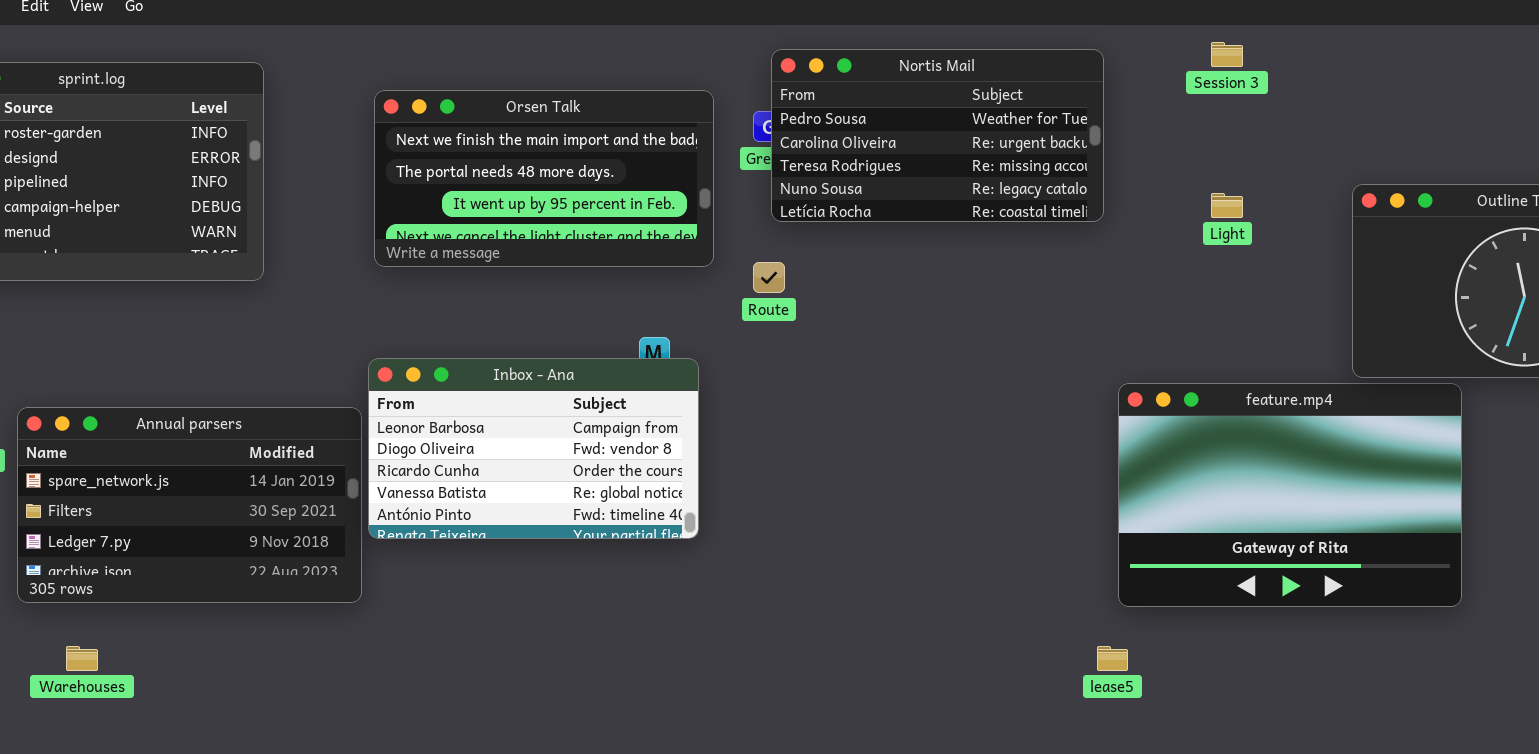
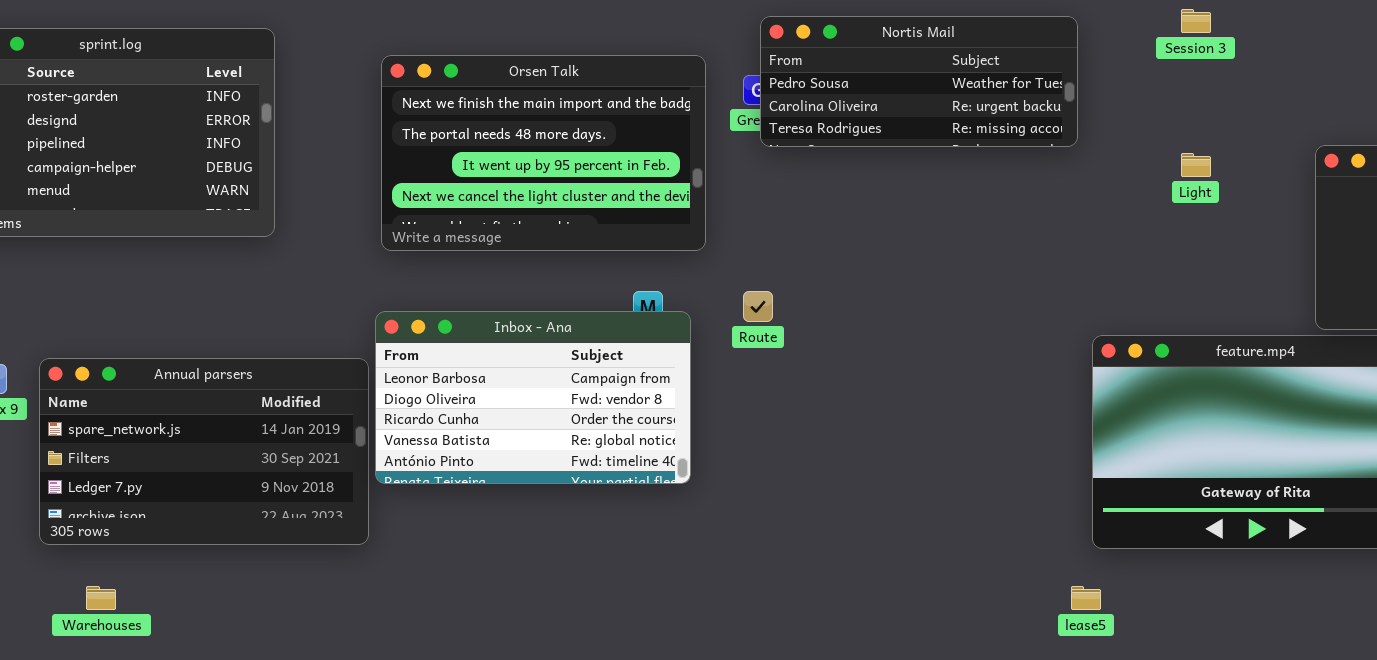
Nortis Mail: [771,49,1104,222] -> [760,16,1078,147], resized
Orsen Talk: [374,90,714,267] -> [381,55,706,251], resized
Route: [753,262,785,293] -> [743,291,773,322], moved

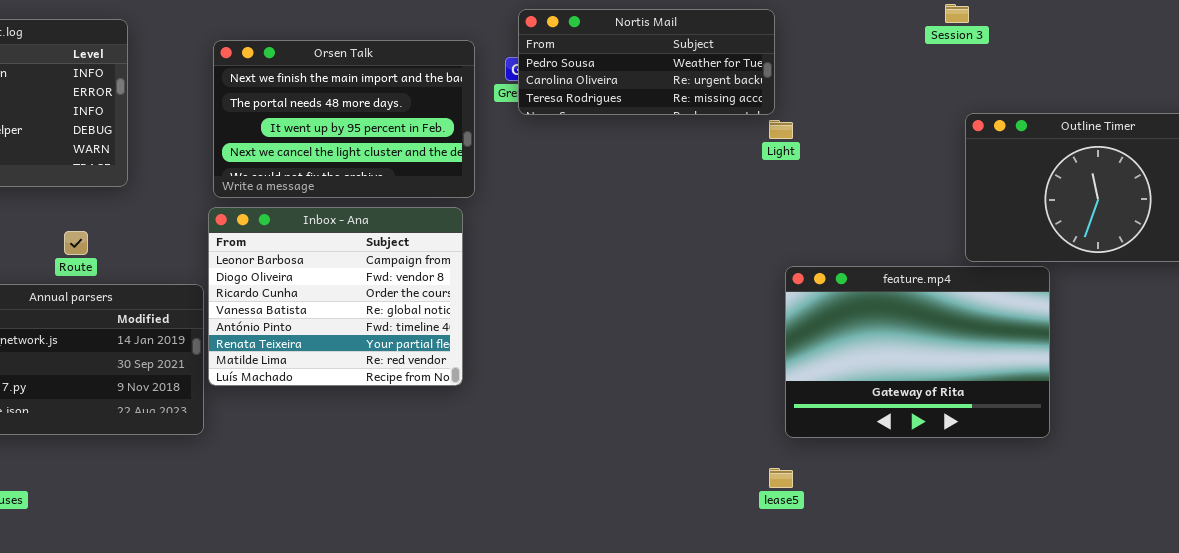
Session 3: [1181,9,1211,33] -> [945,4,969,23], moved
Light: [1181,153,1211,177] -> [769,120,793,139], moved
Route: [743,291,773,322] -> [64,231,88,255], moved
Inbox - Ana: [375,311,691,484] -> [208,207,463,386], resized

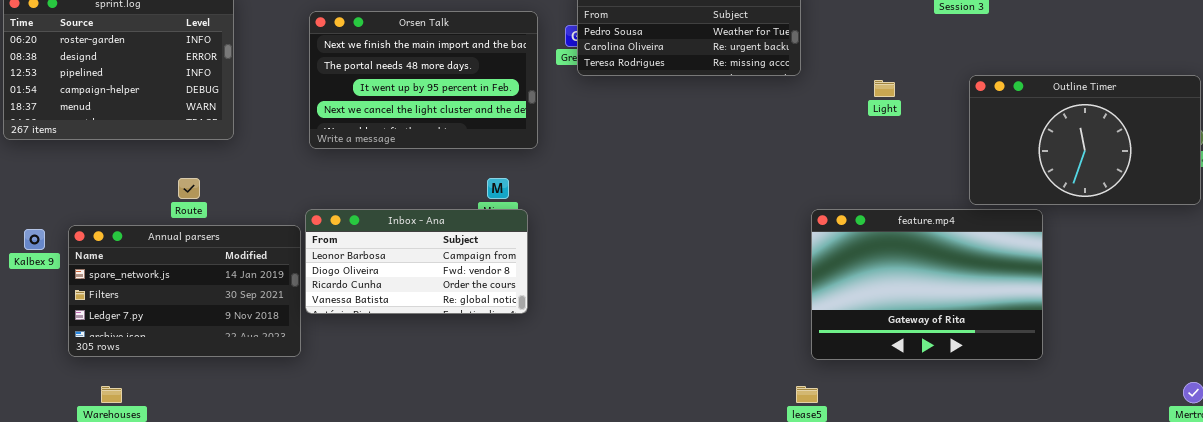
Light: [769,120,793,139] -> [874,80,895,97], moved
Inbox - Ana: [208,207,463,386] -> [305,209,528,314], resized

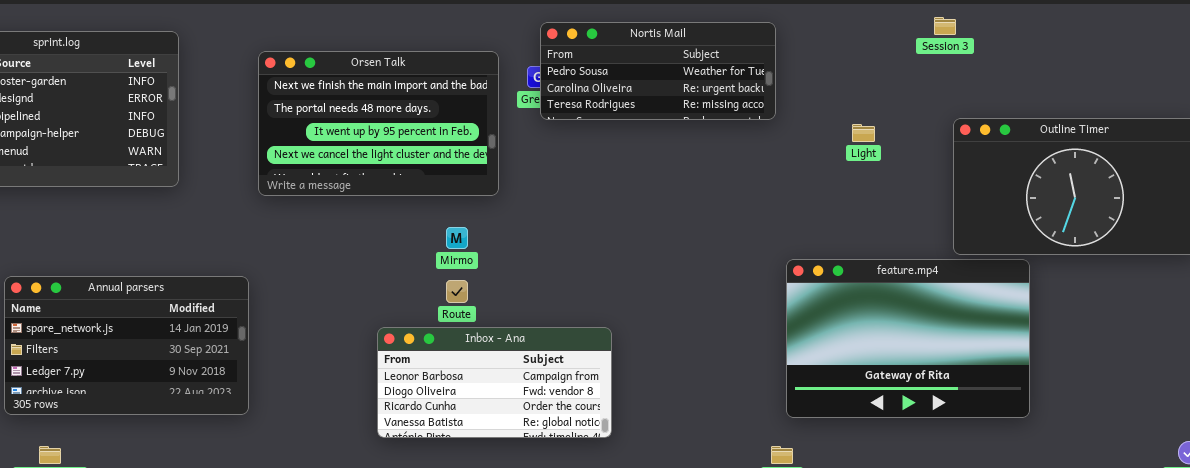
Route: [178,178,200,199] -> [446,280,468,303], moved
Inbox - Ana: [305,209,528,314] -> [377,327,612,438], moved

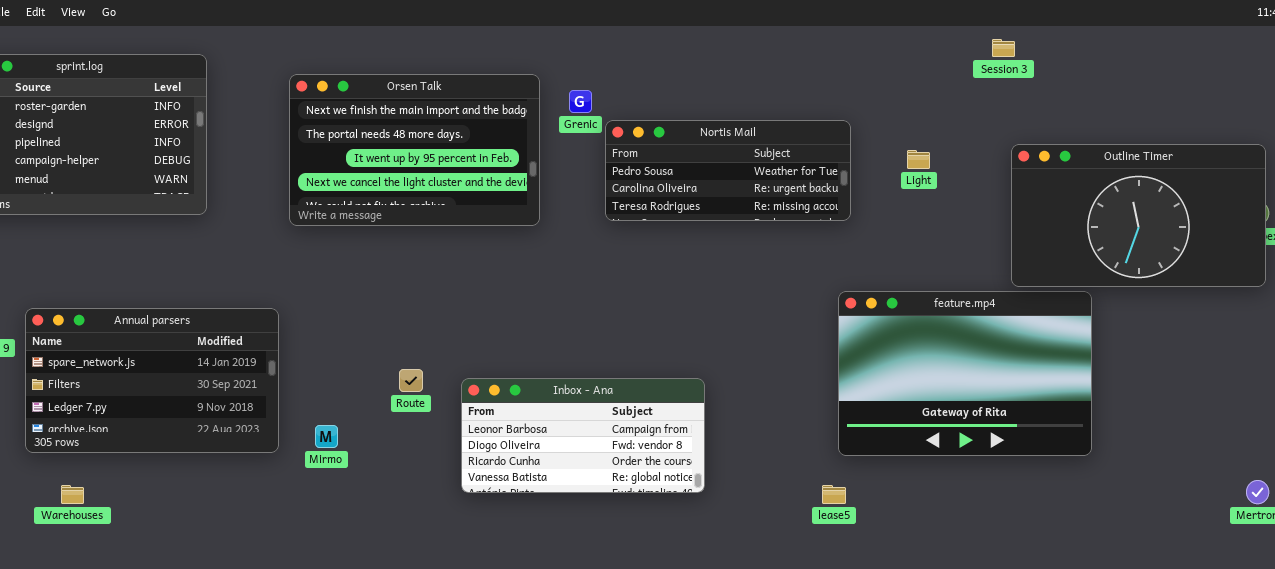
Nortis Mail: [540,22,776,120] -> [605,120,851,221], moved
Mirmo: [446,227,468,249] -> [315,425,338,448], moved
Route: [446,280,468,303] -> [399,369,423,392], moved
Inbox - Ana: [377,327,612,438] -> [461,378,705,493], moved

